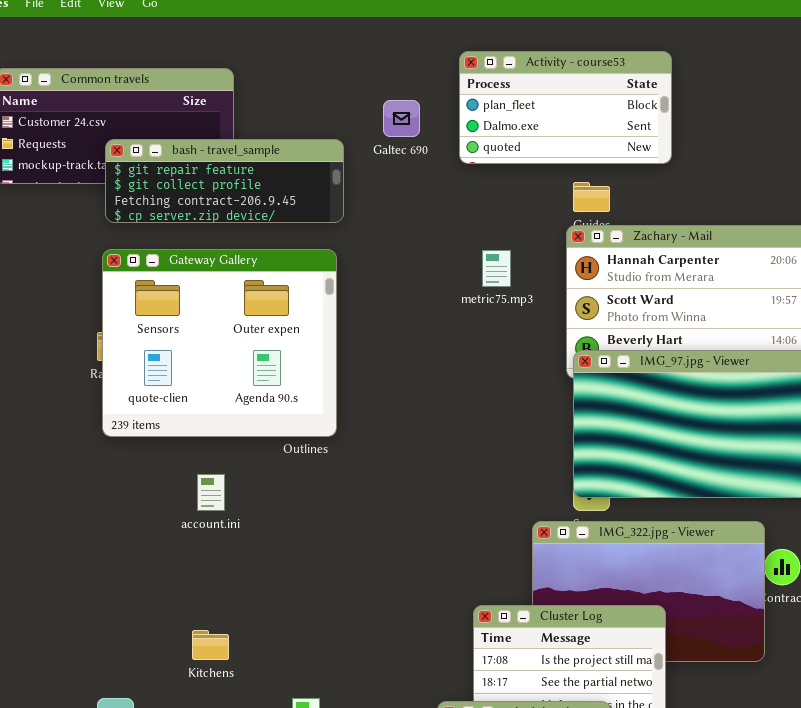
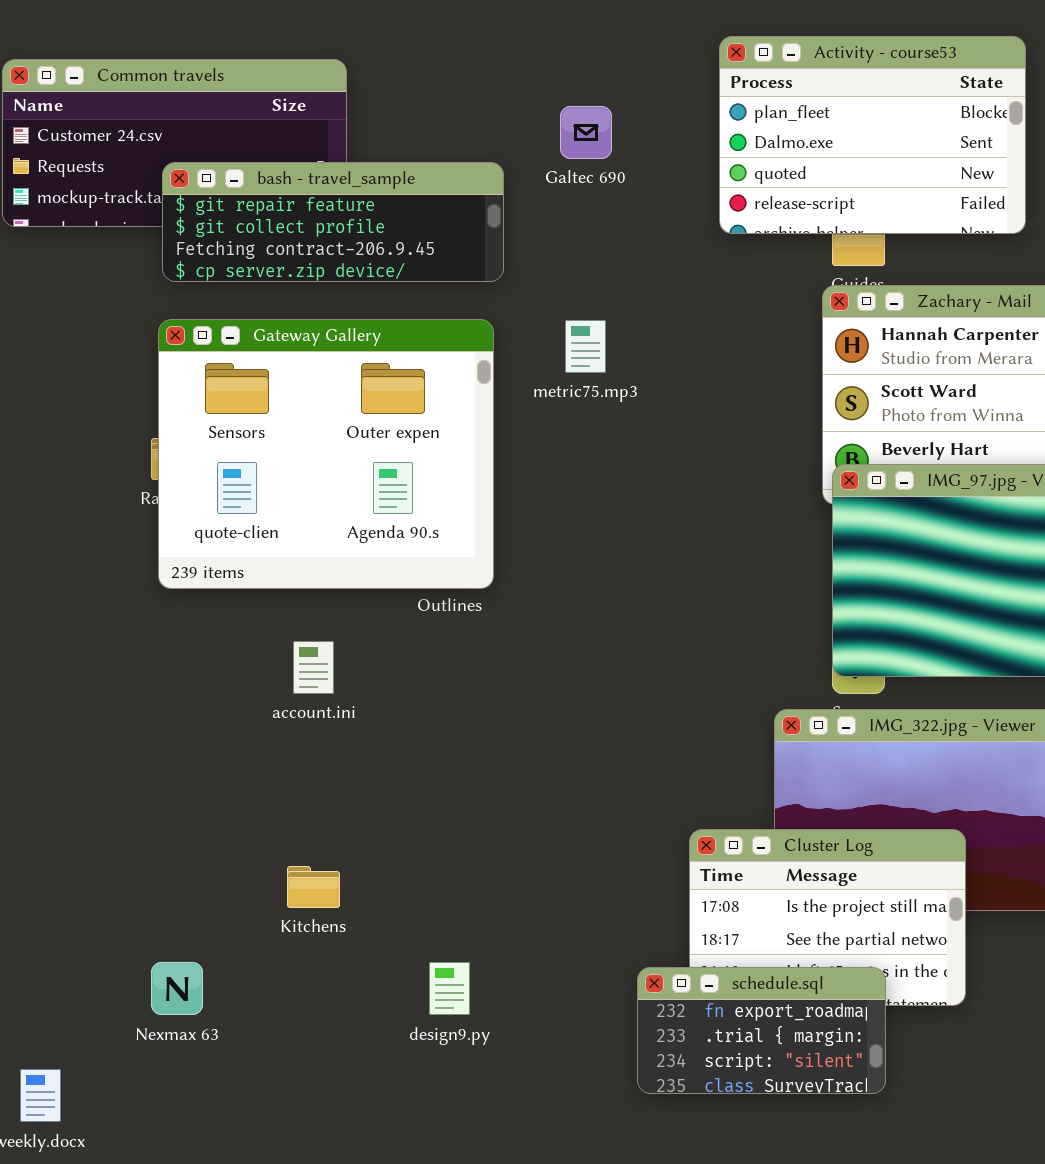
Activity - course53: [459,51,672,164] -> [719,36,1026,234], moved, resized
metric75.mp3: [482,250,511,287] -> [565,320,606,373], moved

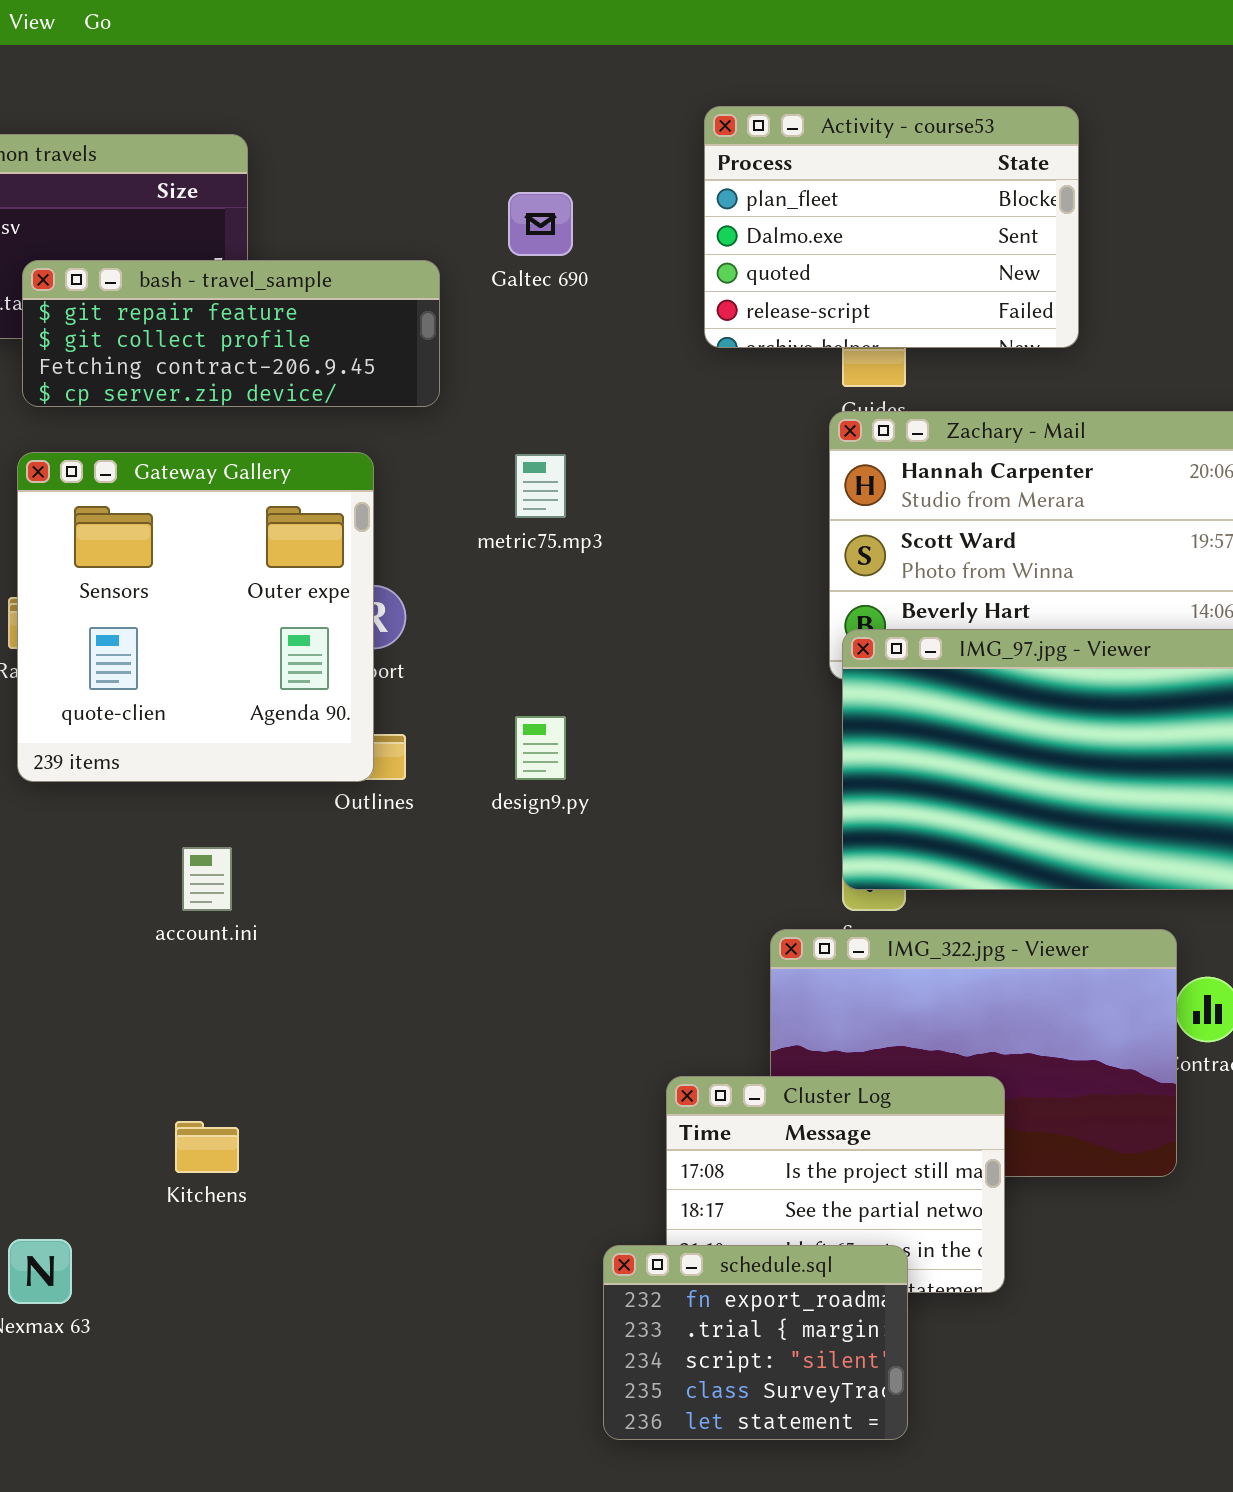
Gateway Gallery: [158,319,494,589] -> [17,452,374,782], resized
design9.py: [429,962,470,1015] -> [515,716,566,780], moved
schedule.sql: [637,967,886,1094] -> [603,1245,908,1440], resized

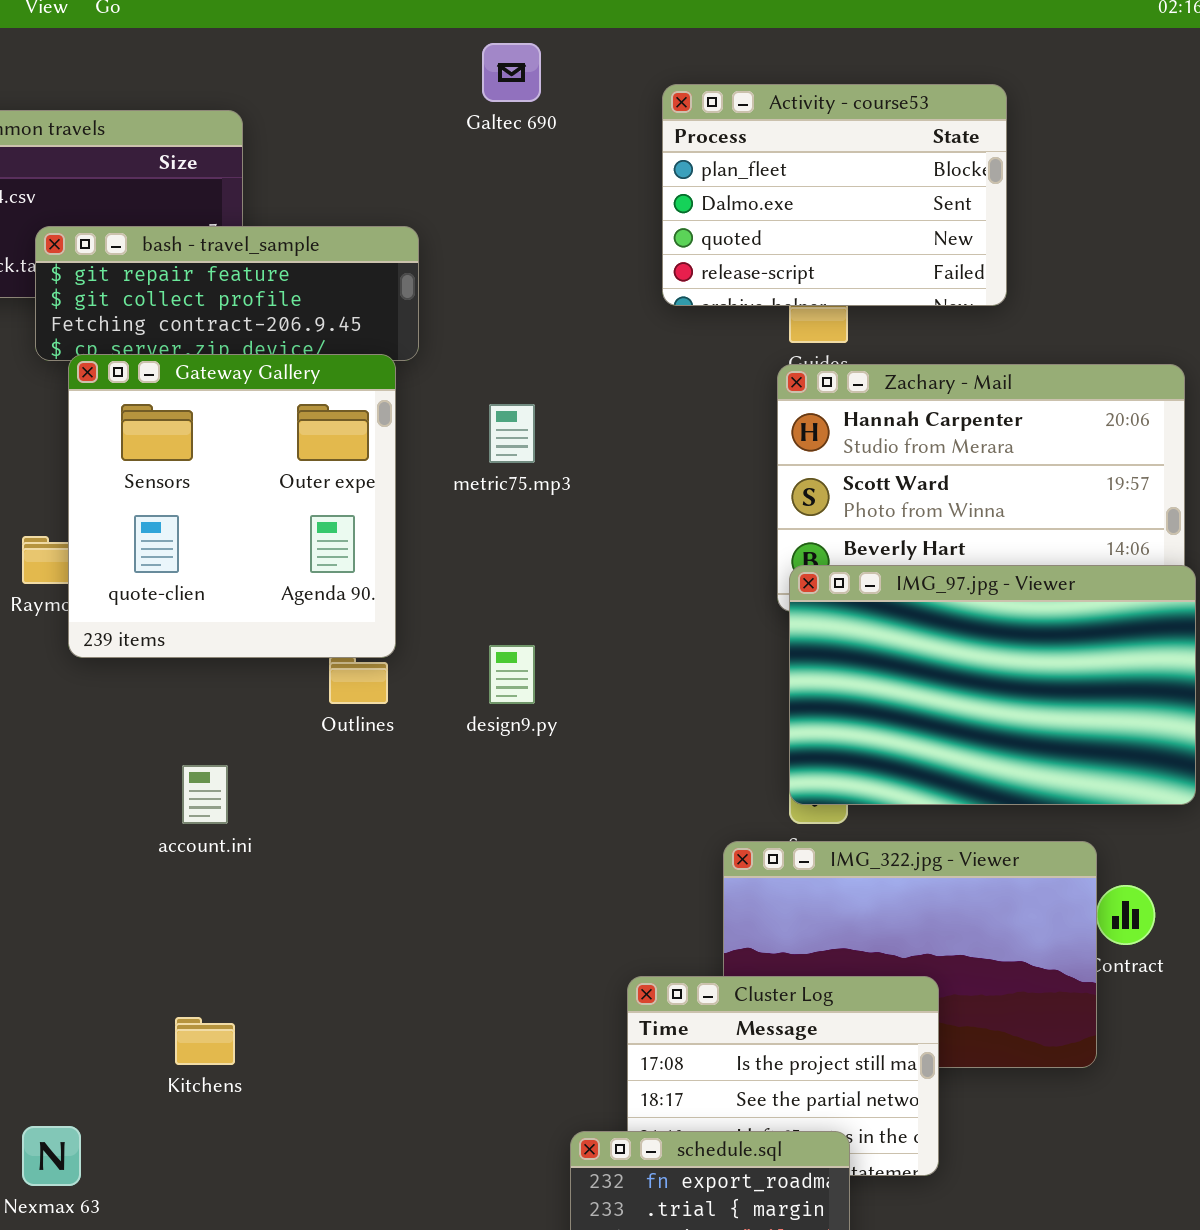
Galtec 690: [508,192,573,256] -> [482,43,541,102], moved
Gateway Gallery: [17,452,374,782] -> [68,354,396,658], moved

